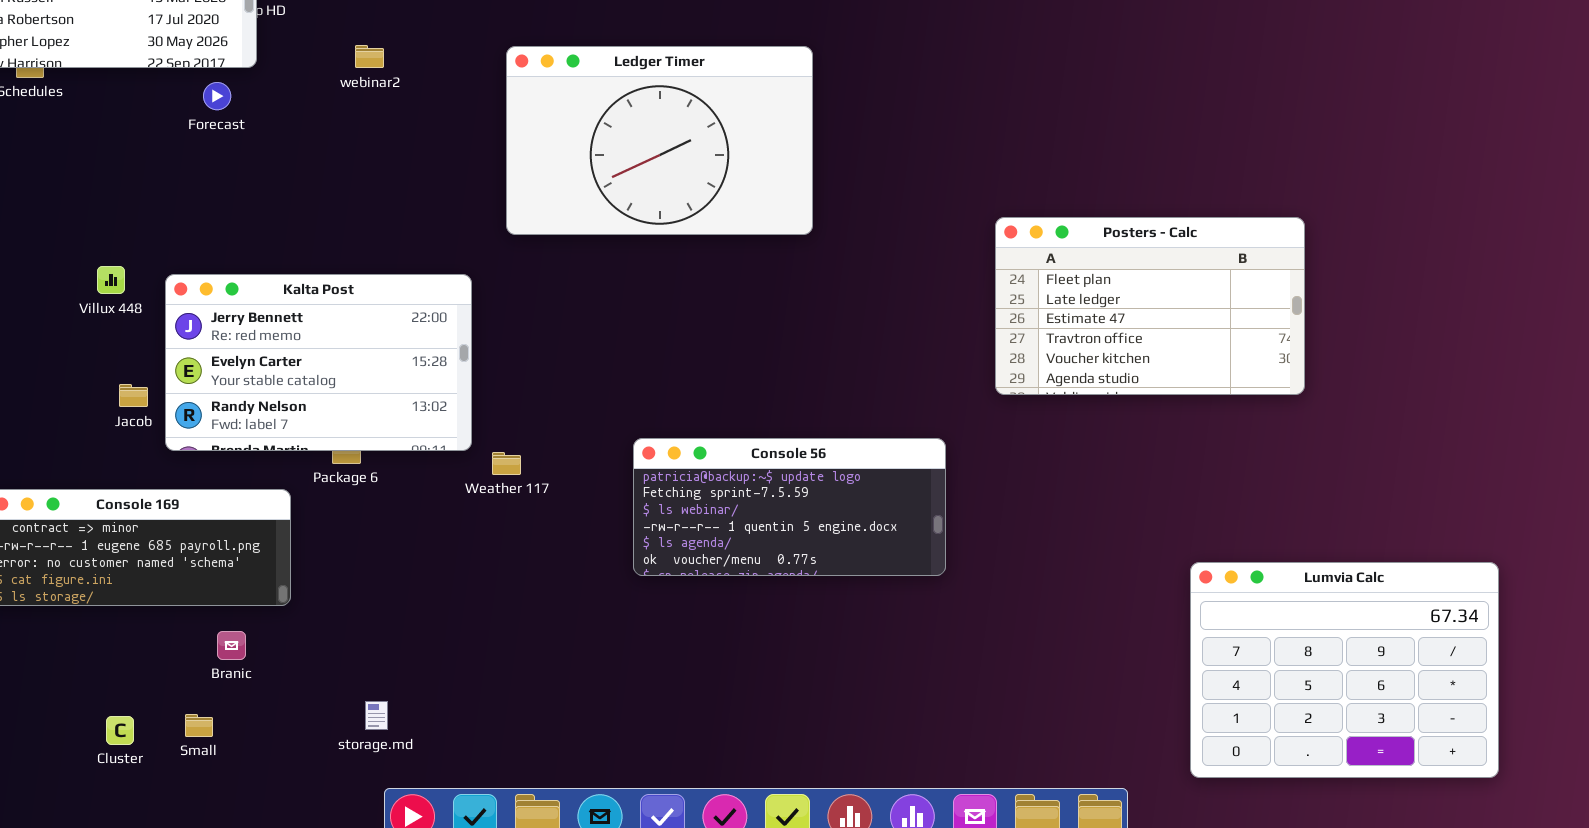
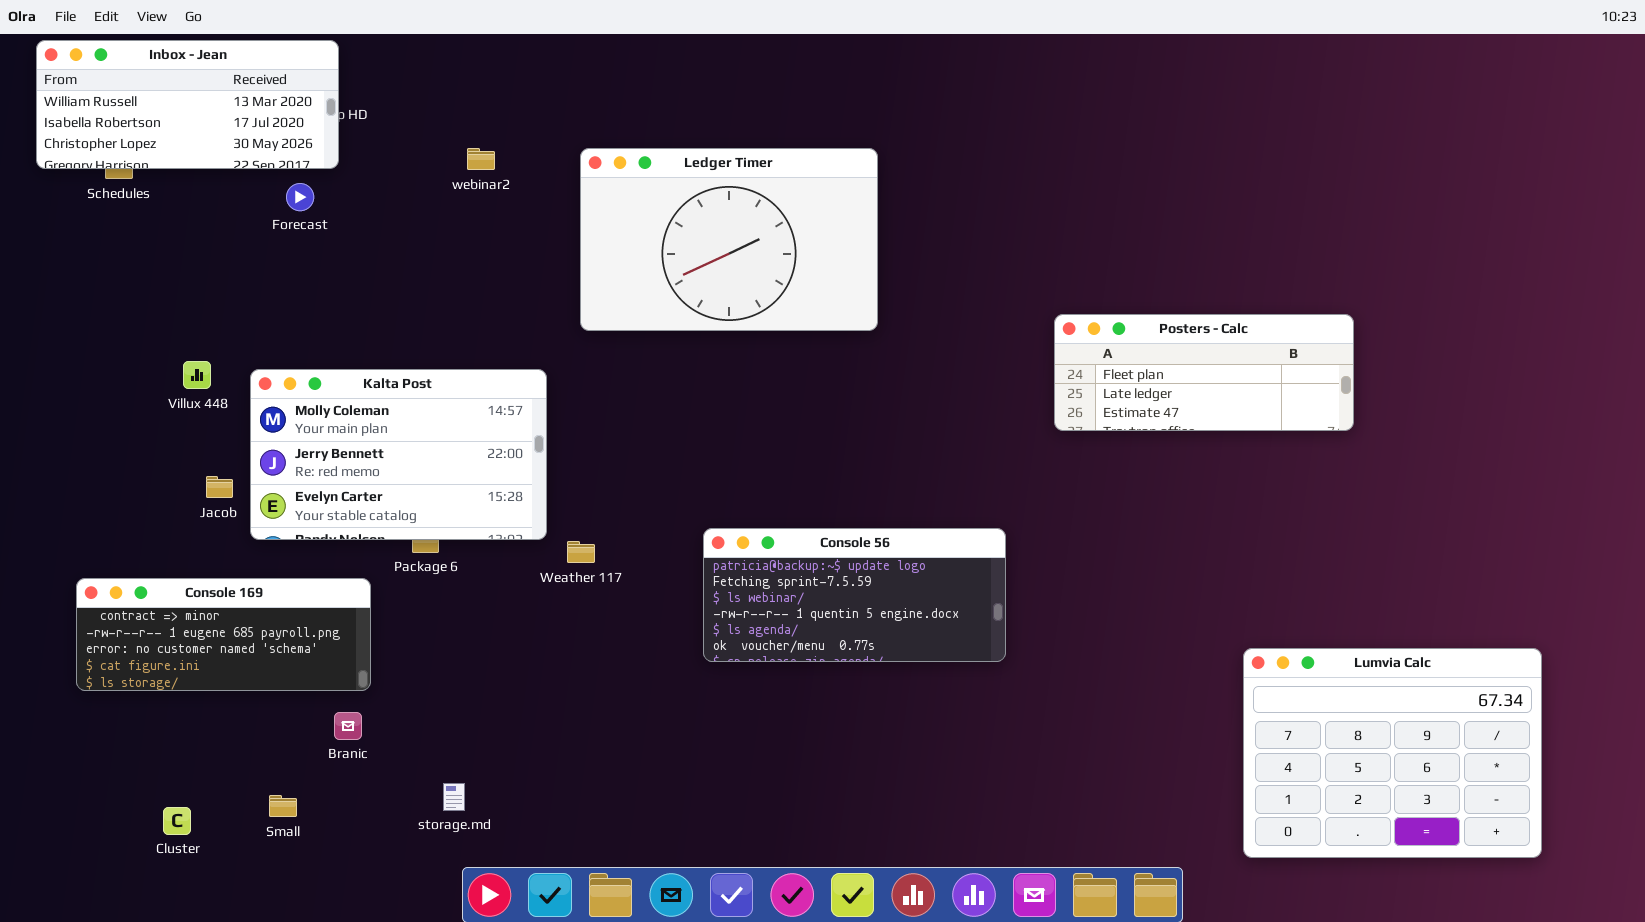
webinar2: [355,45,384,68] -> [467,148,495,170], moved
Posters - Calc: [995,217,1305,395] -> [1054,314,1354,431], resized
Kalta Post: [165,274,472,451] -> [250,369,547,540], scrolled up 1 row
Branic: [217,631,246,660] -> [334,712,362,740], moved
Cluster: [106,716,134,745] -> [163,807,191,835], moved

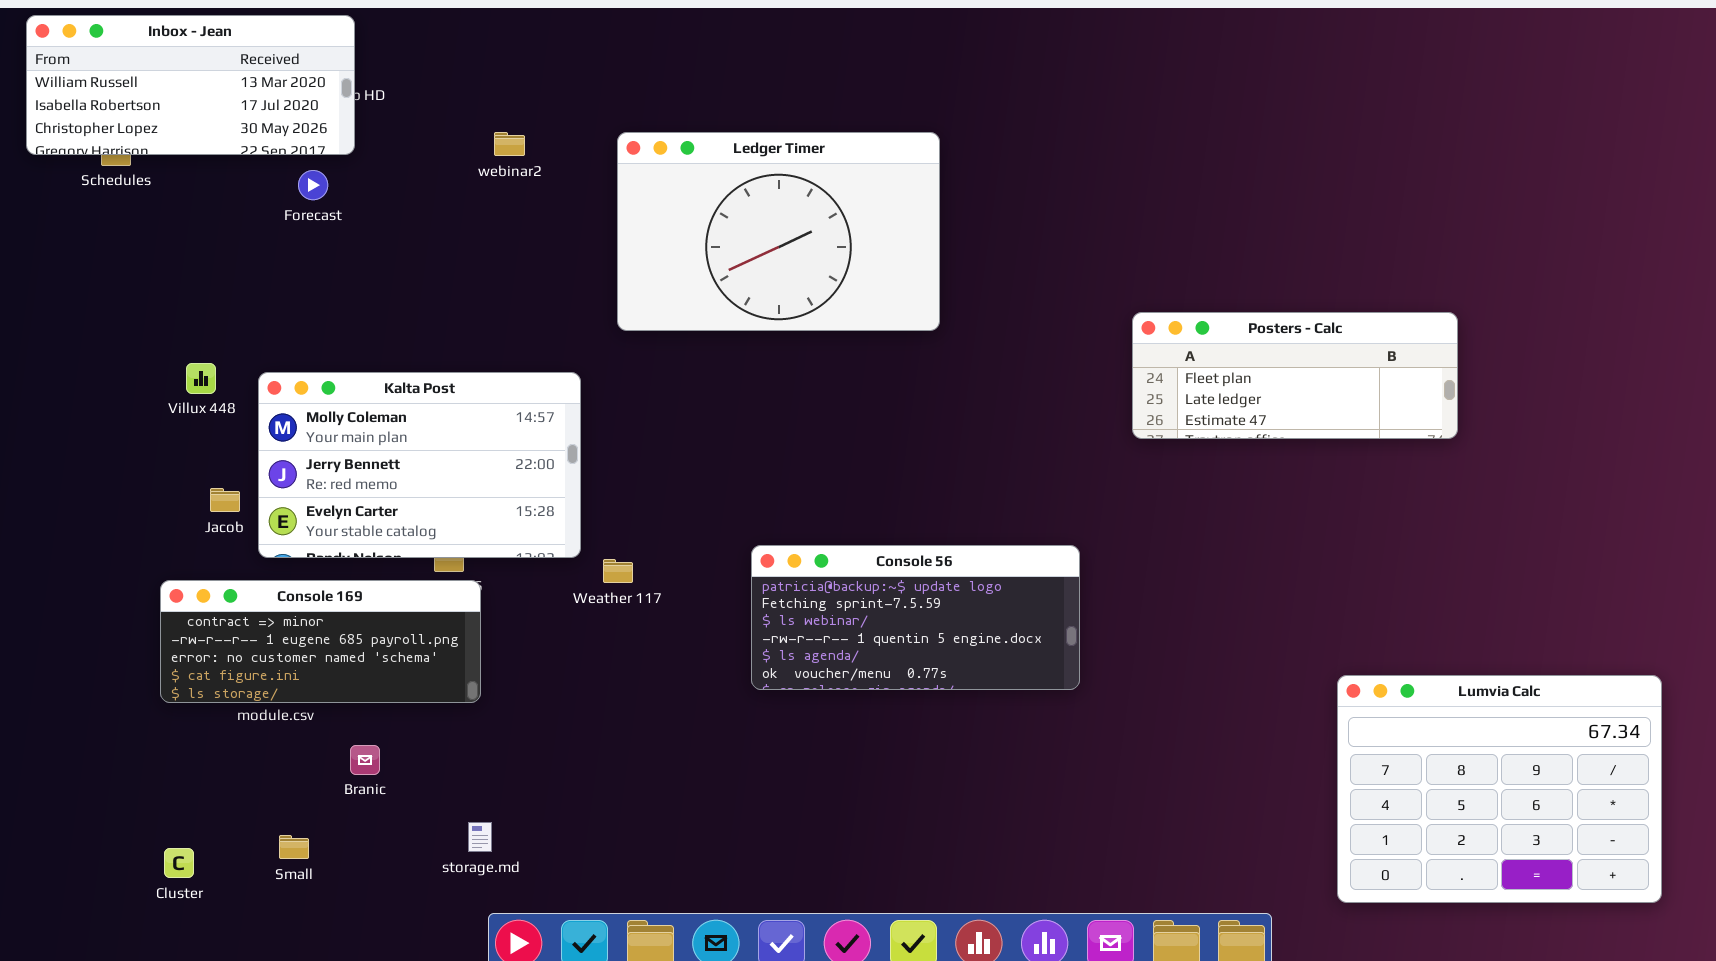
Console 169: [76,578,371,691] -> [160,580,481,703], moved

